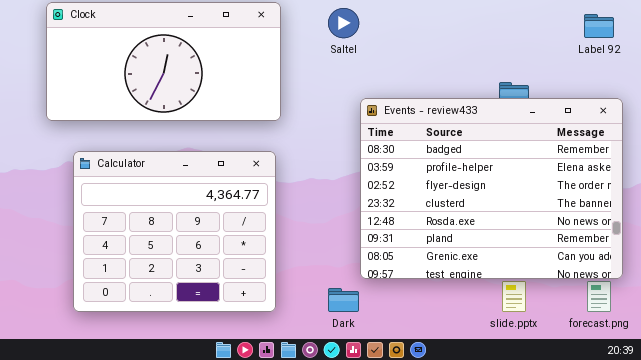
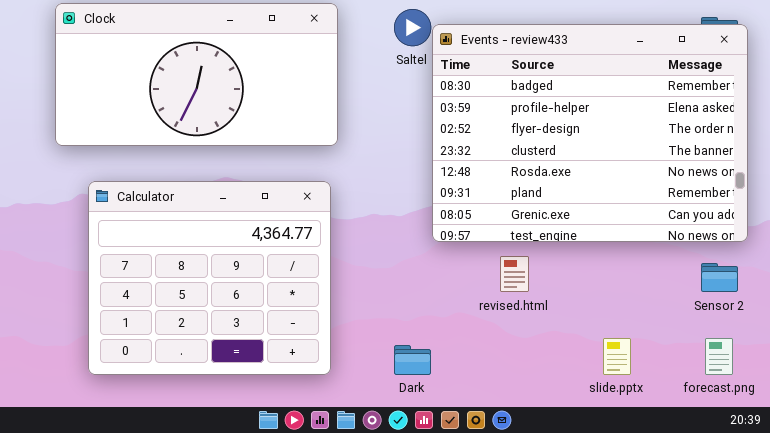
Events - review433: [360,98,623,279] -> [432,24,748,242], moved

